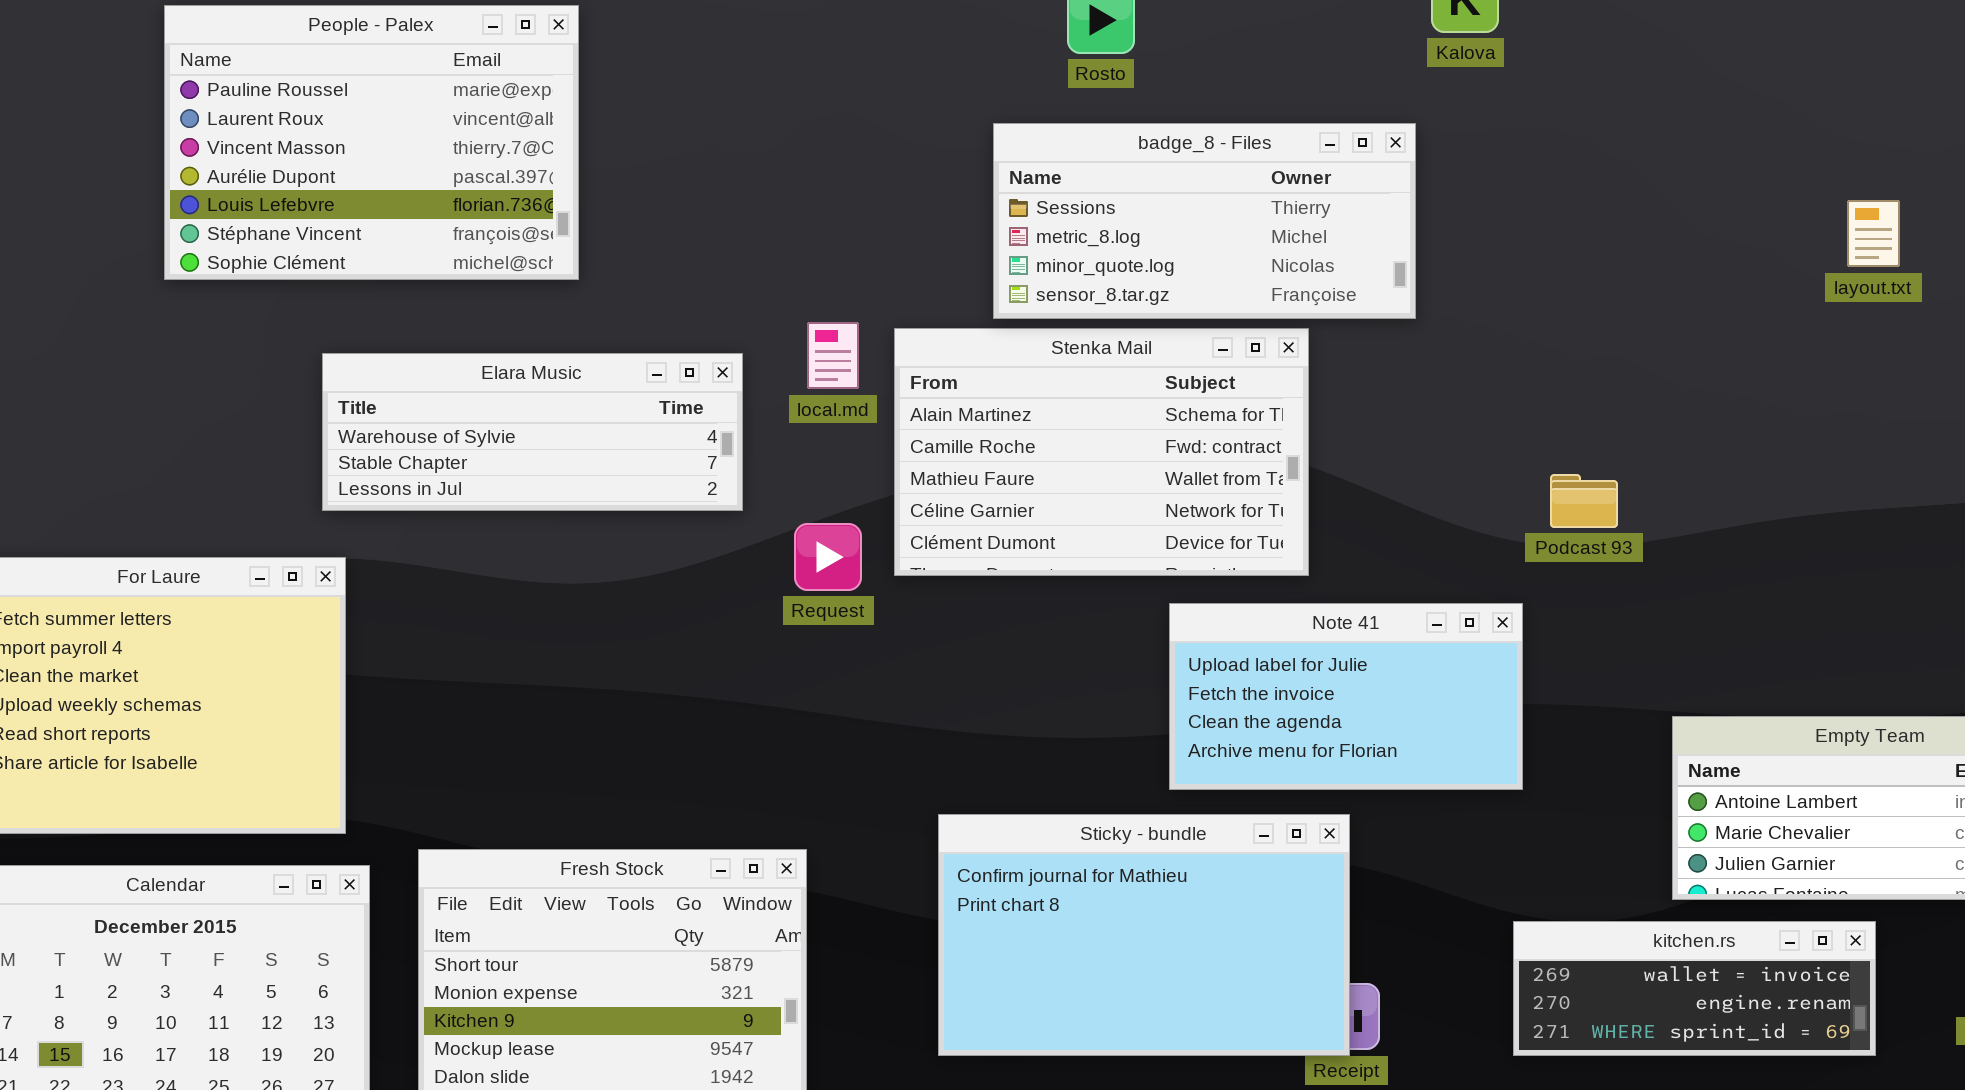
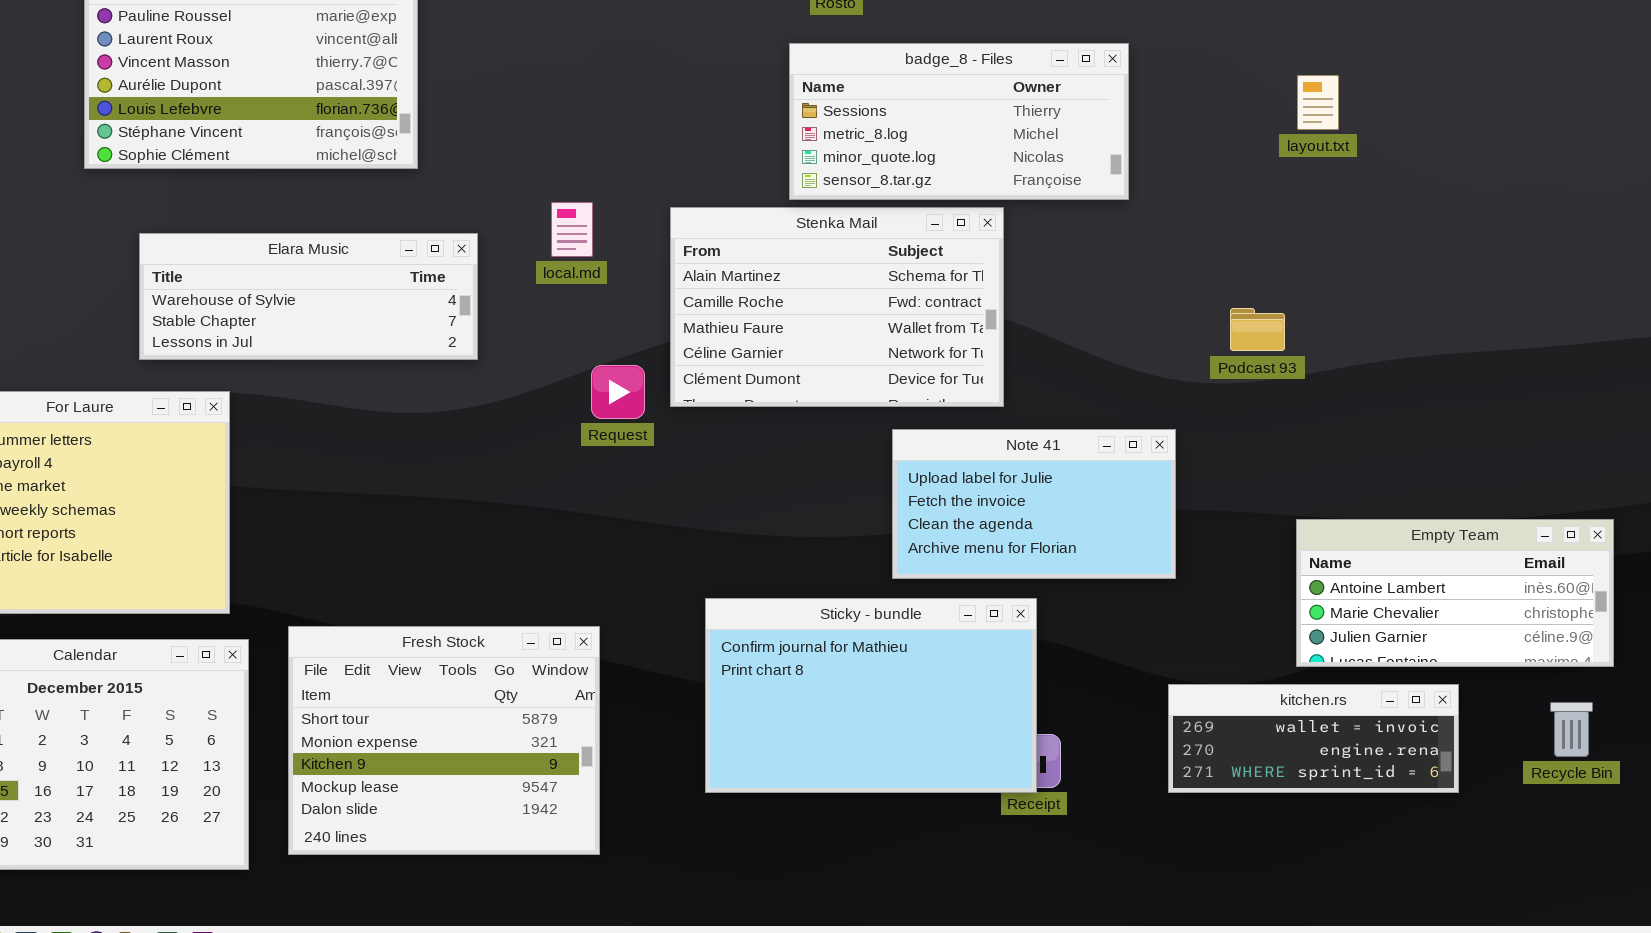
badge_8 - Files: [993,123,1416,319] -> [789,43,1129,200], moved
layout.txt: [1847,200,1900,267] -> [1297,75,1339,130], moved
local.md: [807,322,859,389] -> [551,202,593,257], moved
Elara Music: [322,353,743,511] -> [139,233,478,360], moved
Podcast 93: [1550,474,1618,528] -> [1230,308,1285,351], moved

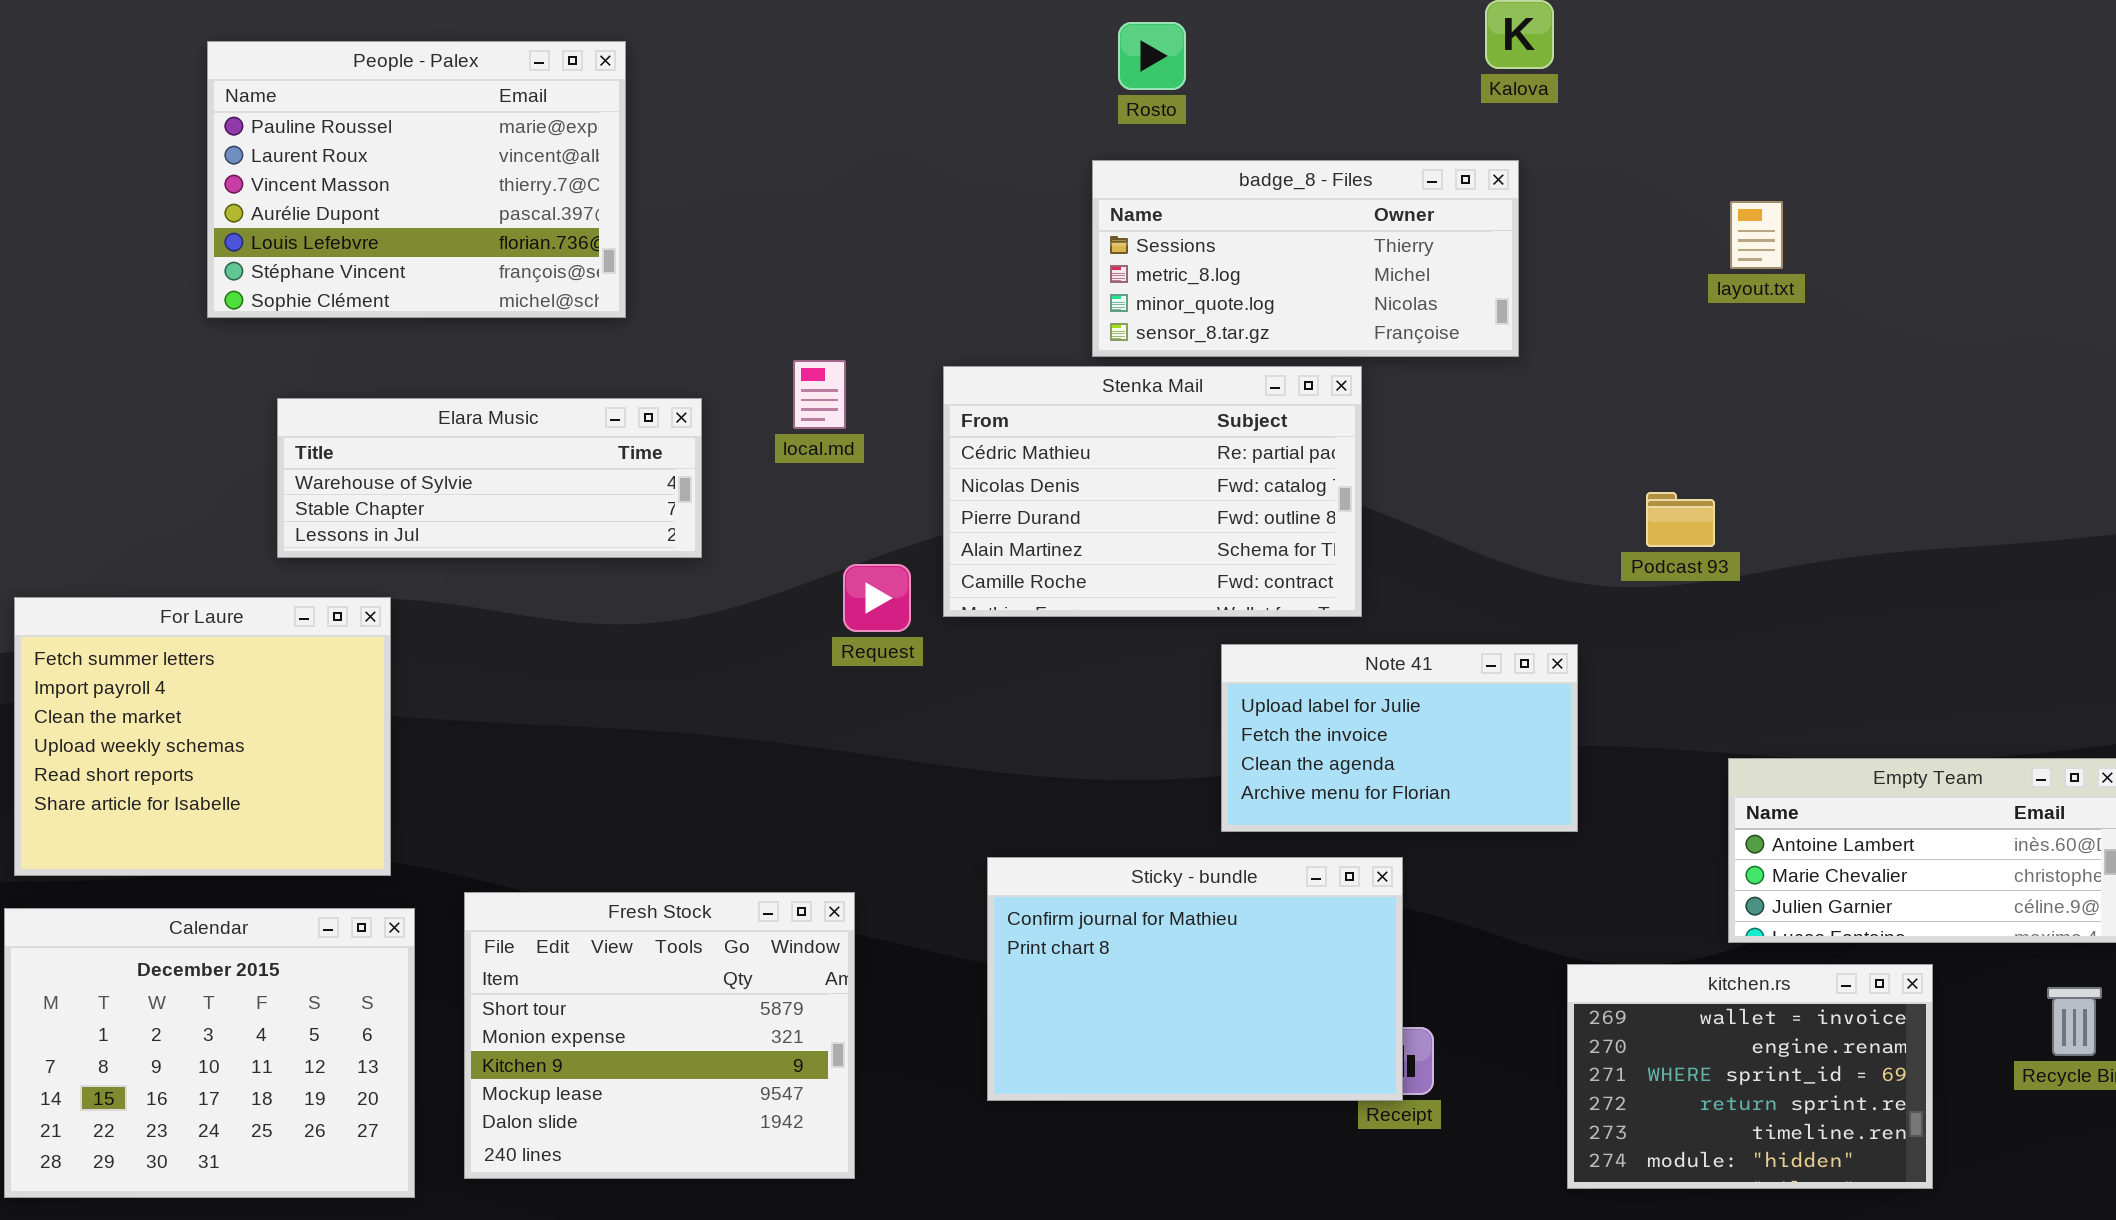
Stenka Mail: [670,207,1004,407] -> [943,366,1362,617], scrolled up 3 rows
kitchen.rs: [1168,684,1459,793] -> [1567,964,1933,1189], resized

